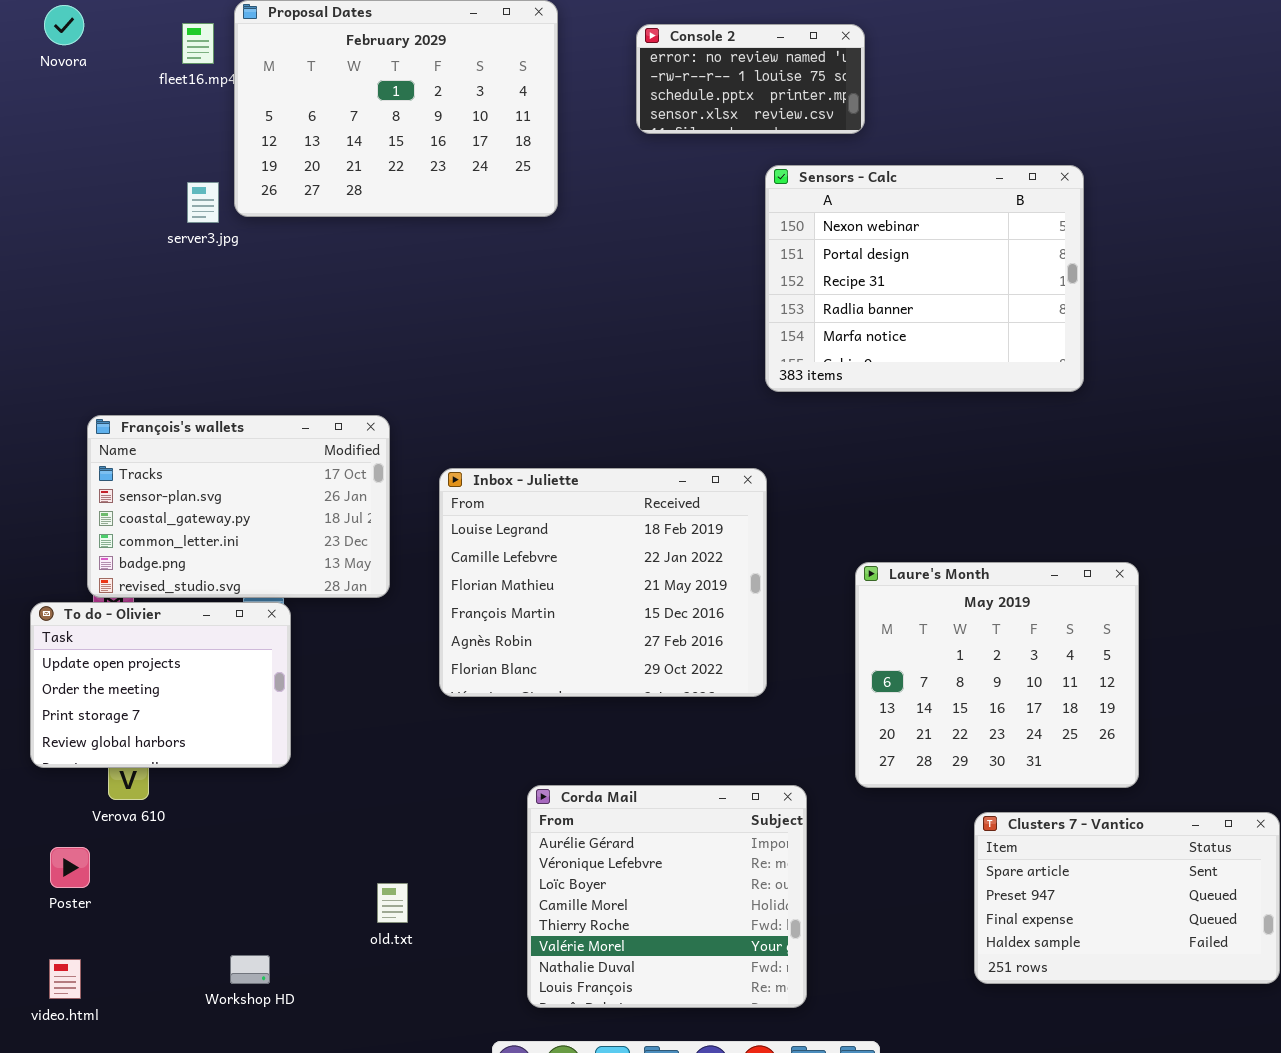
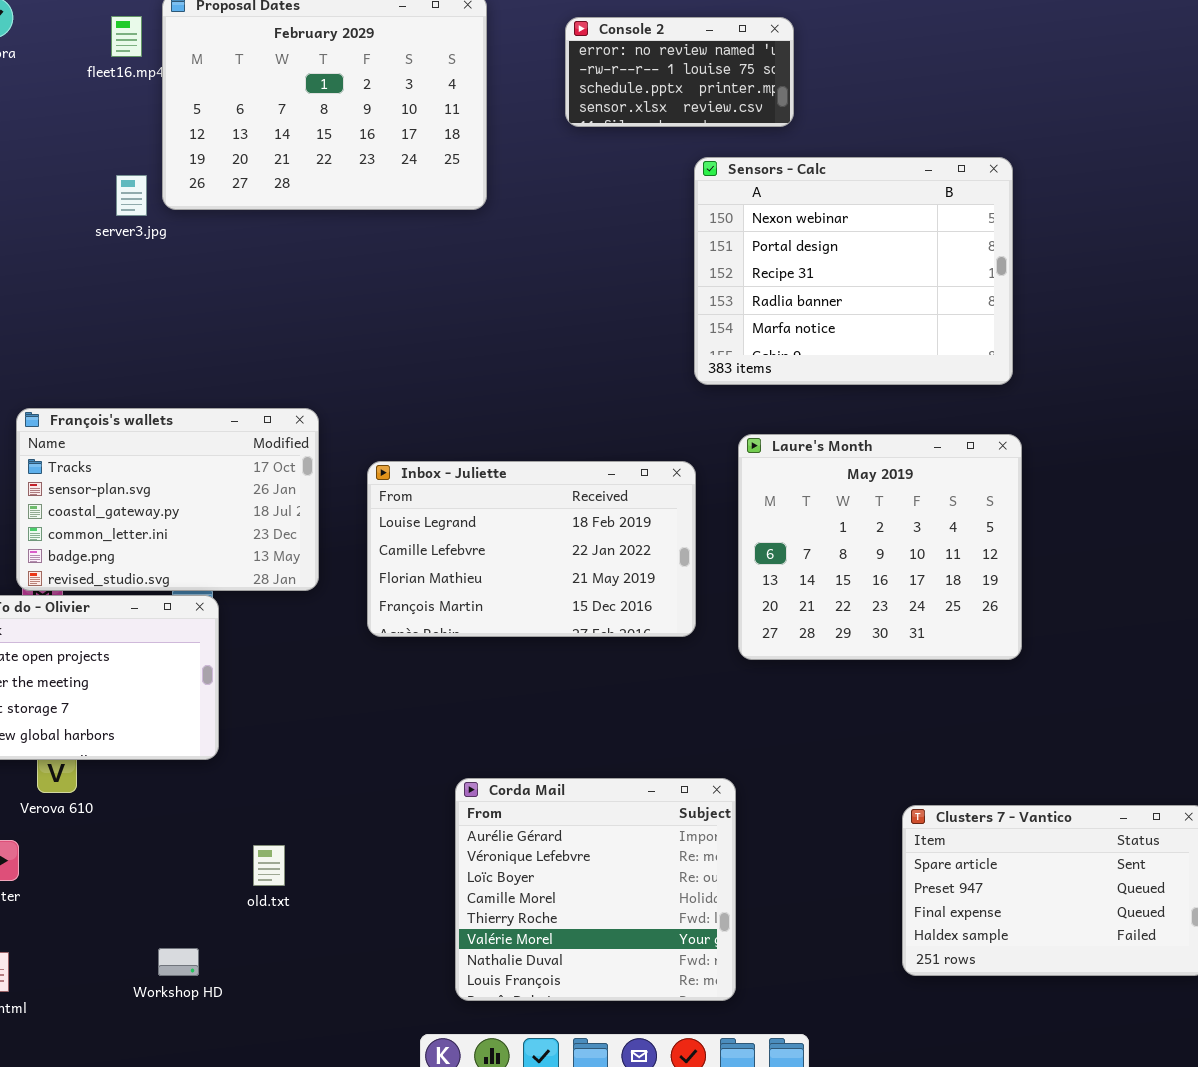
Inbox - Juliette: [439,468,767,697] -> [367,461,696,637], resized
Laure's Month: [855,562,1139,788] -> [738,434,1022,660], moved
old.txt: [377,883,408,923] -> [253,845,285,886], moved

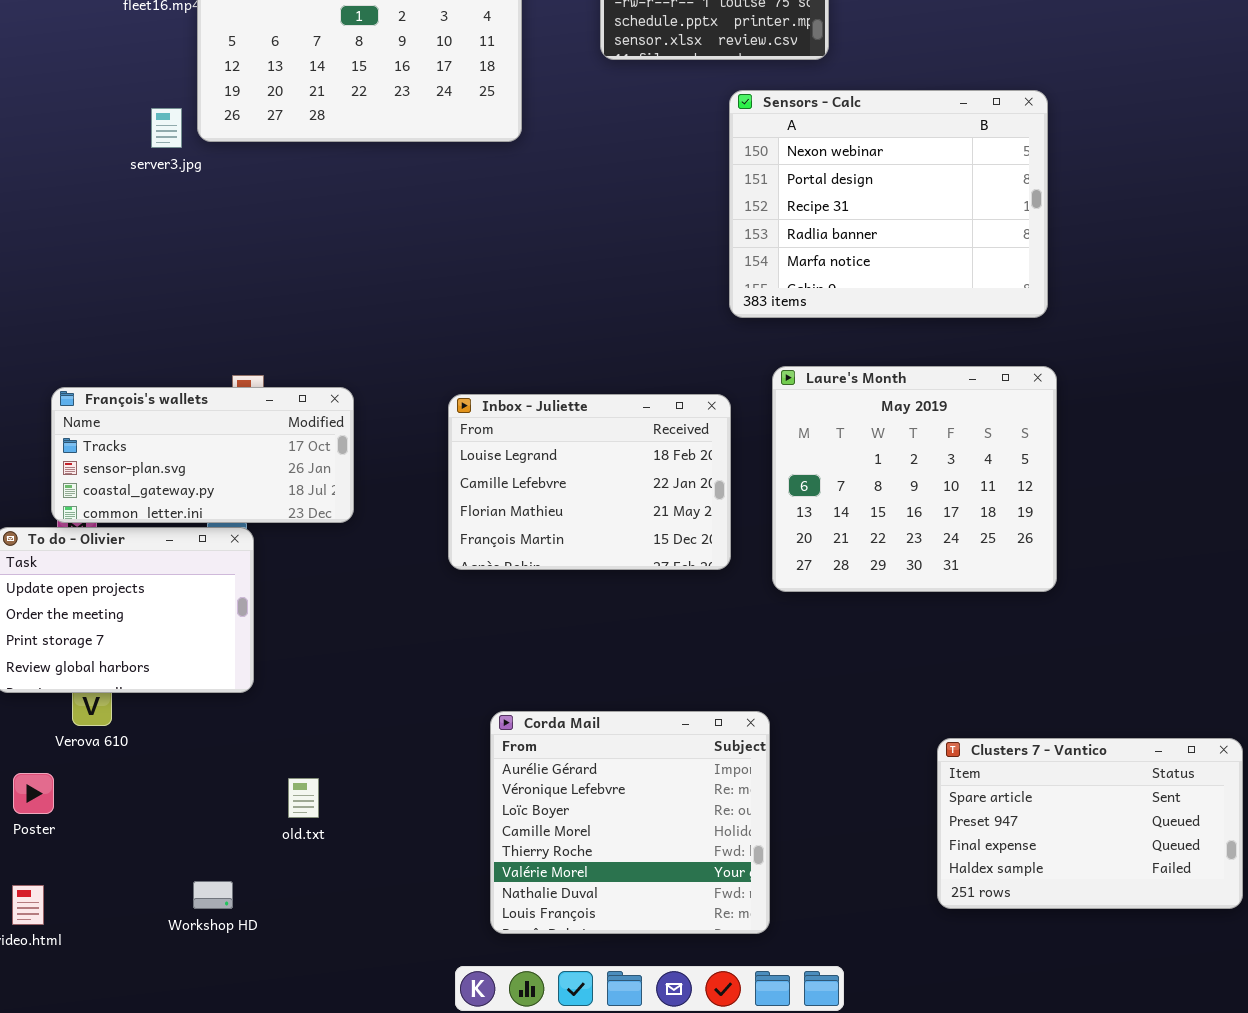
François's wallets: [16,408,319,591] -> [51,387,354,523], resized
Inbox - Juliette: [367,461,696,637] -> [448,394,731,570], resized

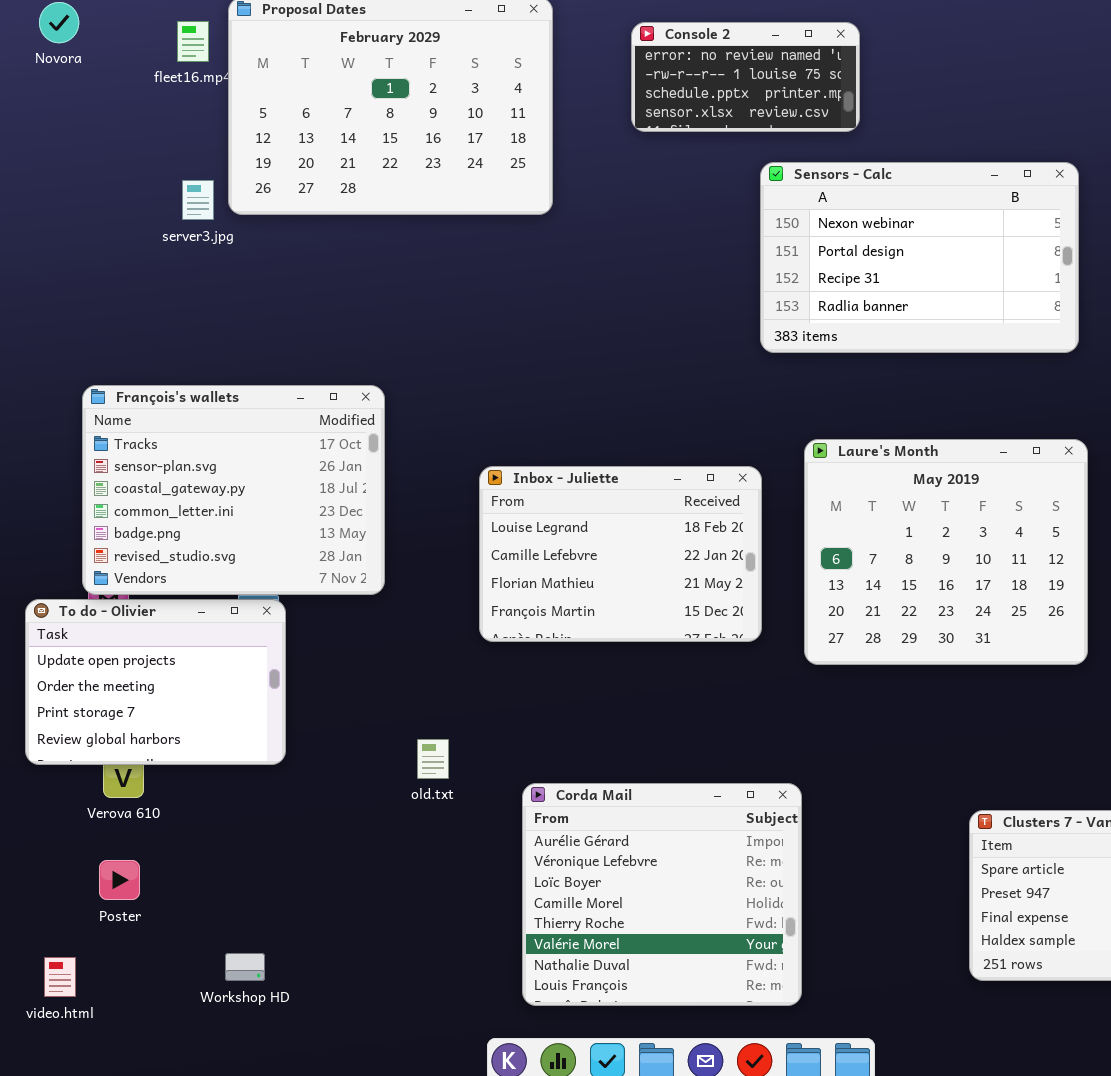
Sensors - Calc: [729,90,1048,318] -> [760,162,1079,353], resized
François's wallets: [51,387,354,523] -> [82,385,385,595], resized
Poster: [13,773,54,814] -> [99,860,140,900], moved
old.txt: [288,778,319,818] -> [417,739,449,779], moved

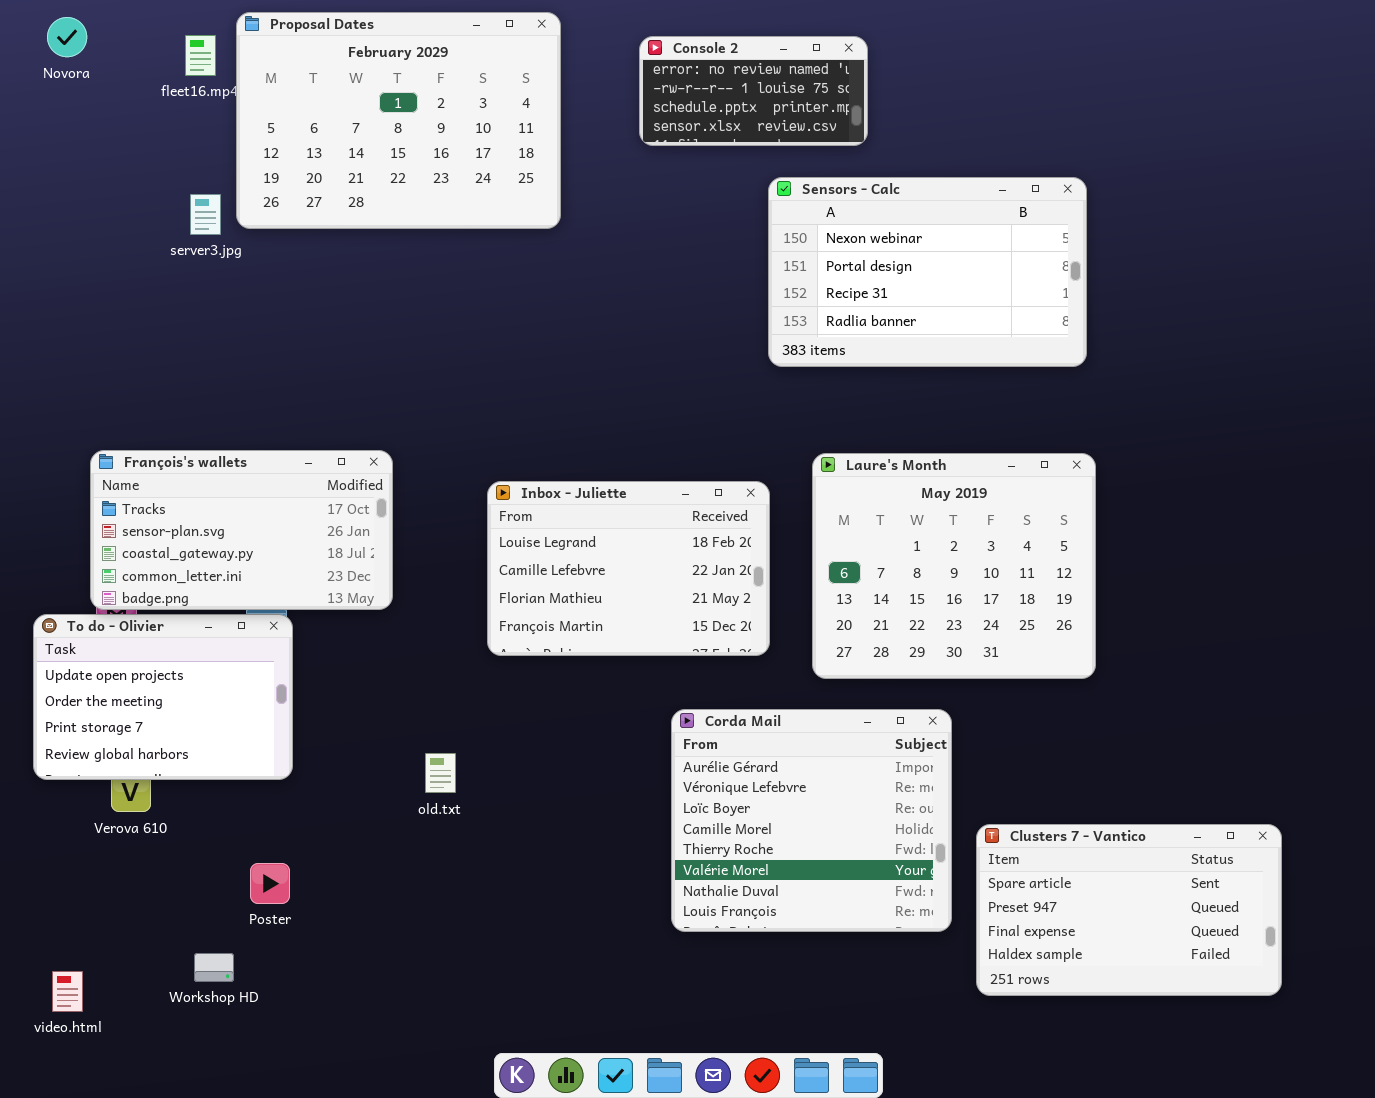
François's wallets: [82,385,385,595] -> [90,450,393,610], resized
Corda Mail: [522,783,802,1006] -> [671,709,952,932], moved
Poster: [99,860,140,900] -> [250,863,290,904], moved
Workshop HD: [225,953,265,981] -> [194,953,234,982], moved

